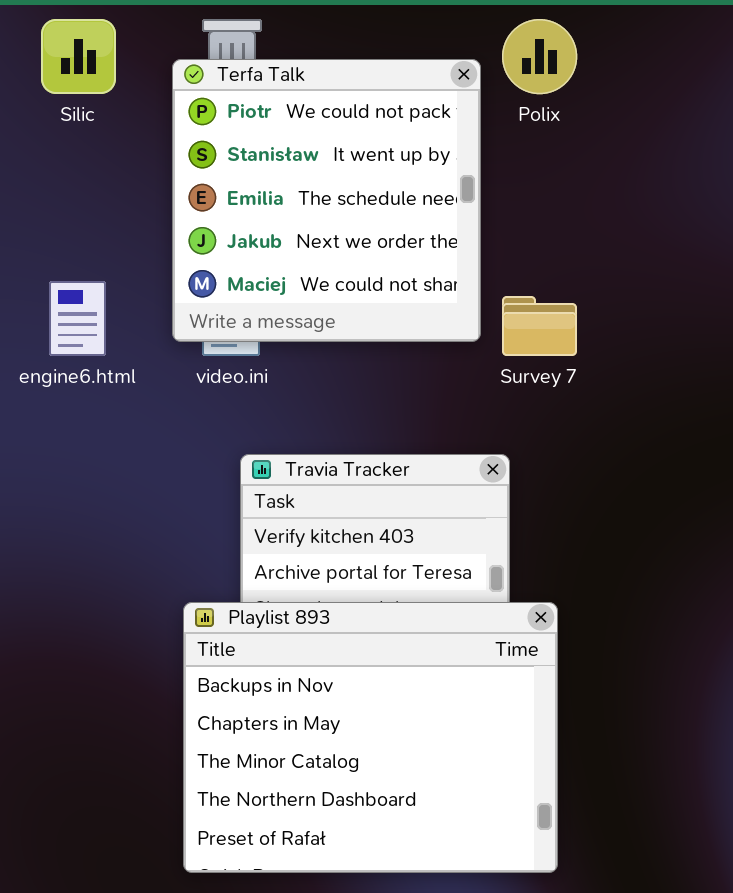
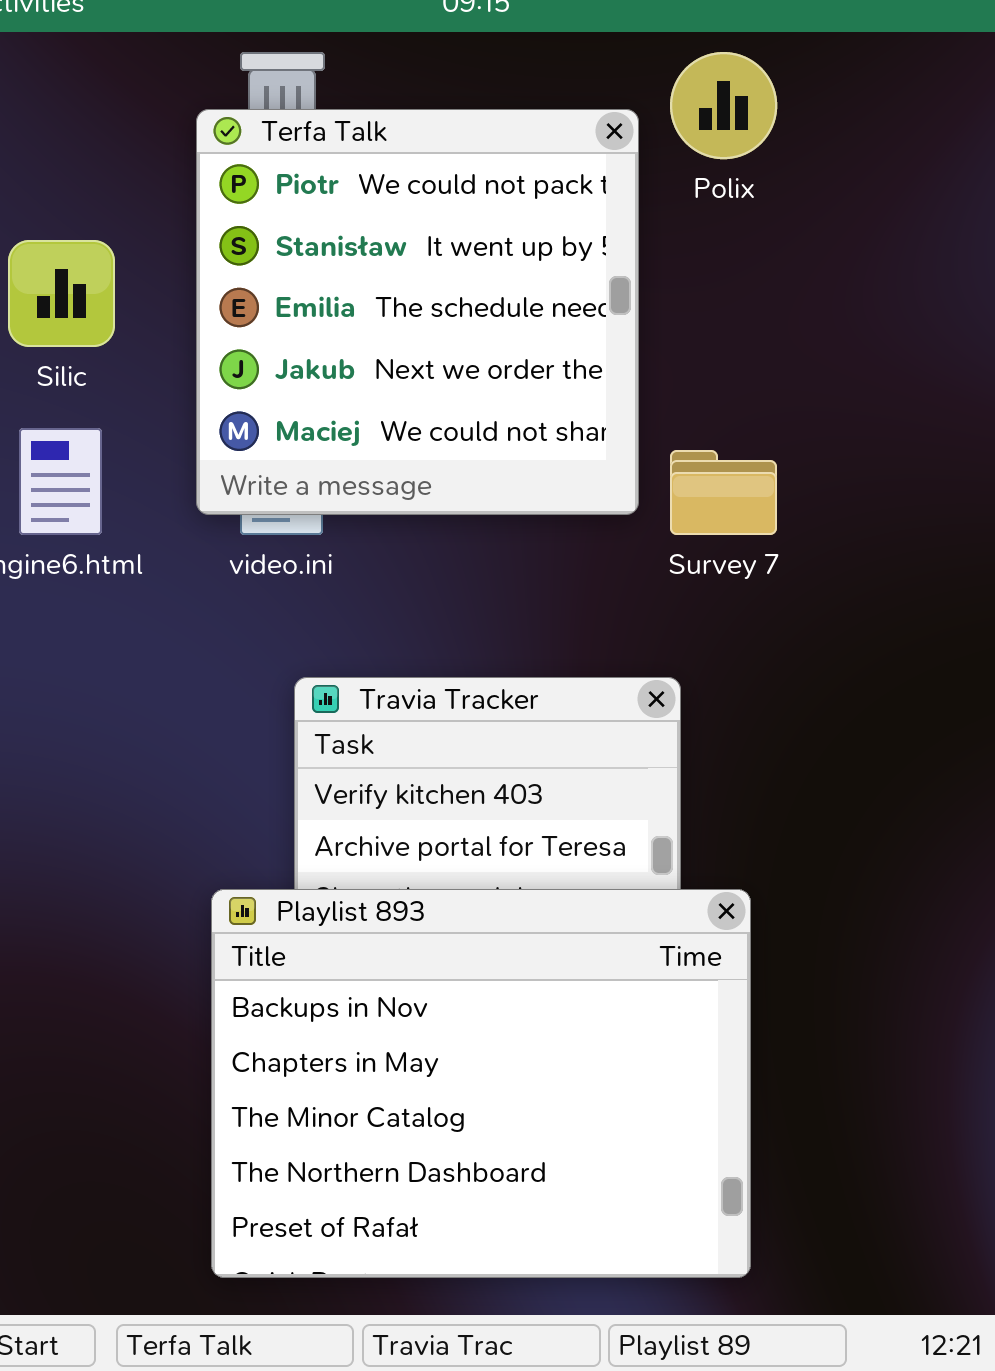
Silic: [41,19,116,94] -> [8,240,115,347], moved

